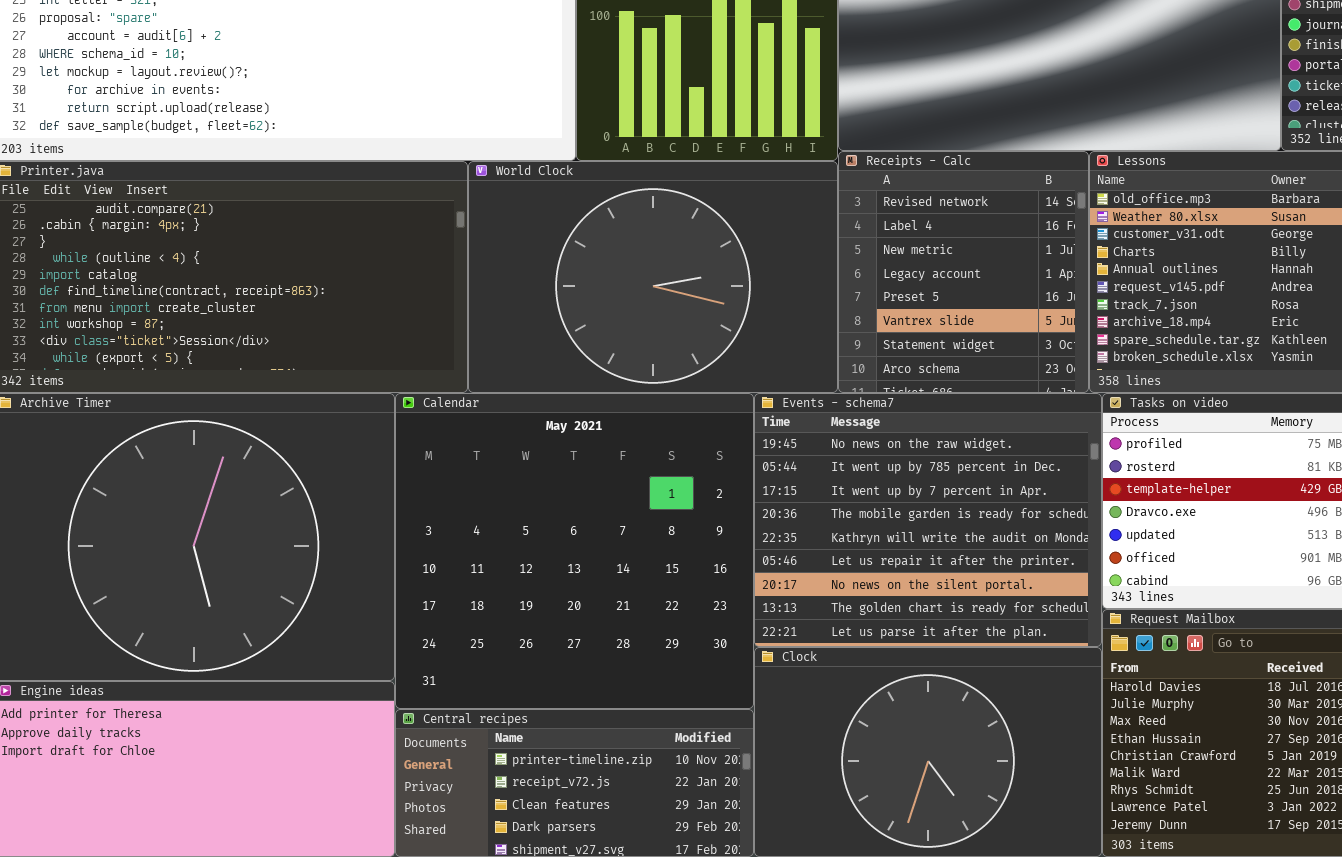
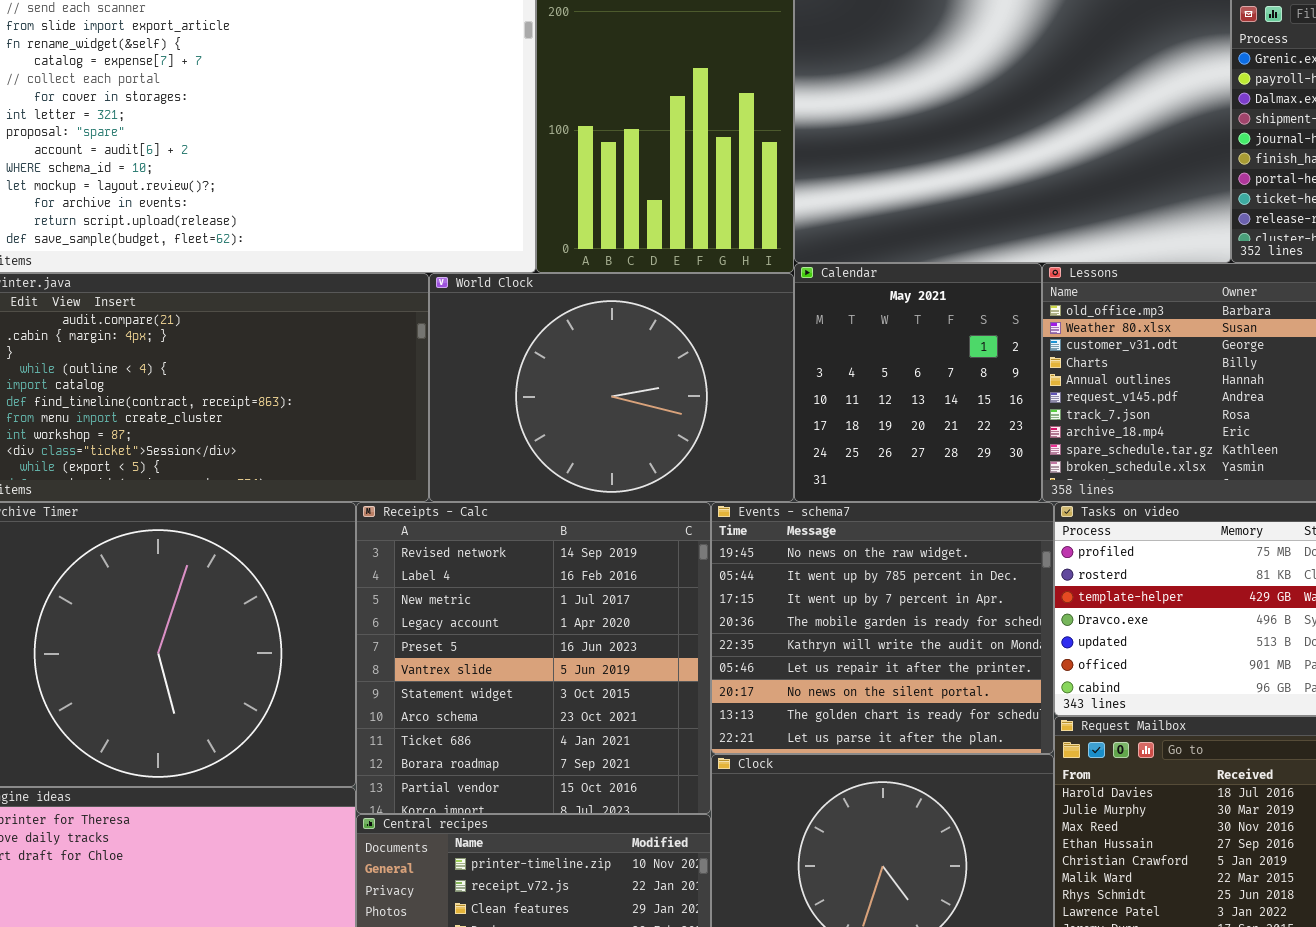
Receipts - Calc: [838,151,1089,393] -> [356,502,711,814], moved, resized
Calendar: [395,393,754,709] -> [794,263,1042,502], moved, resized

